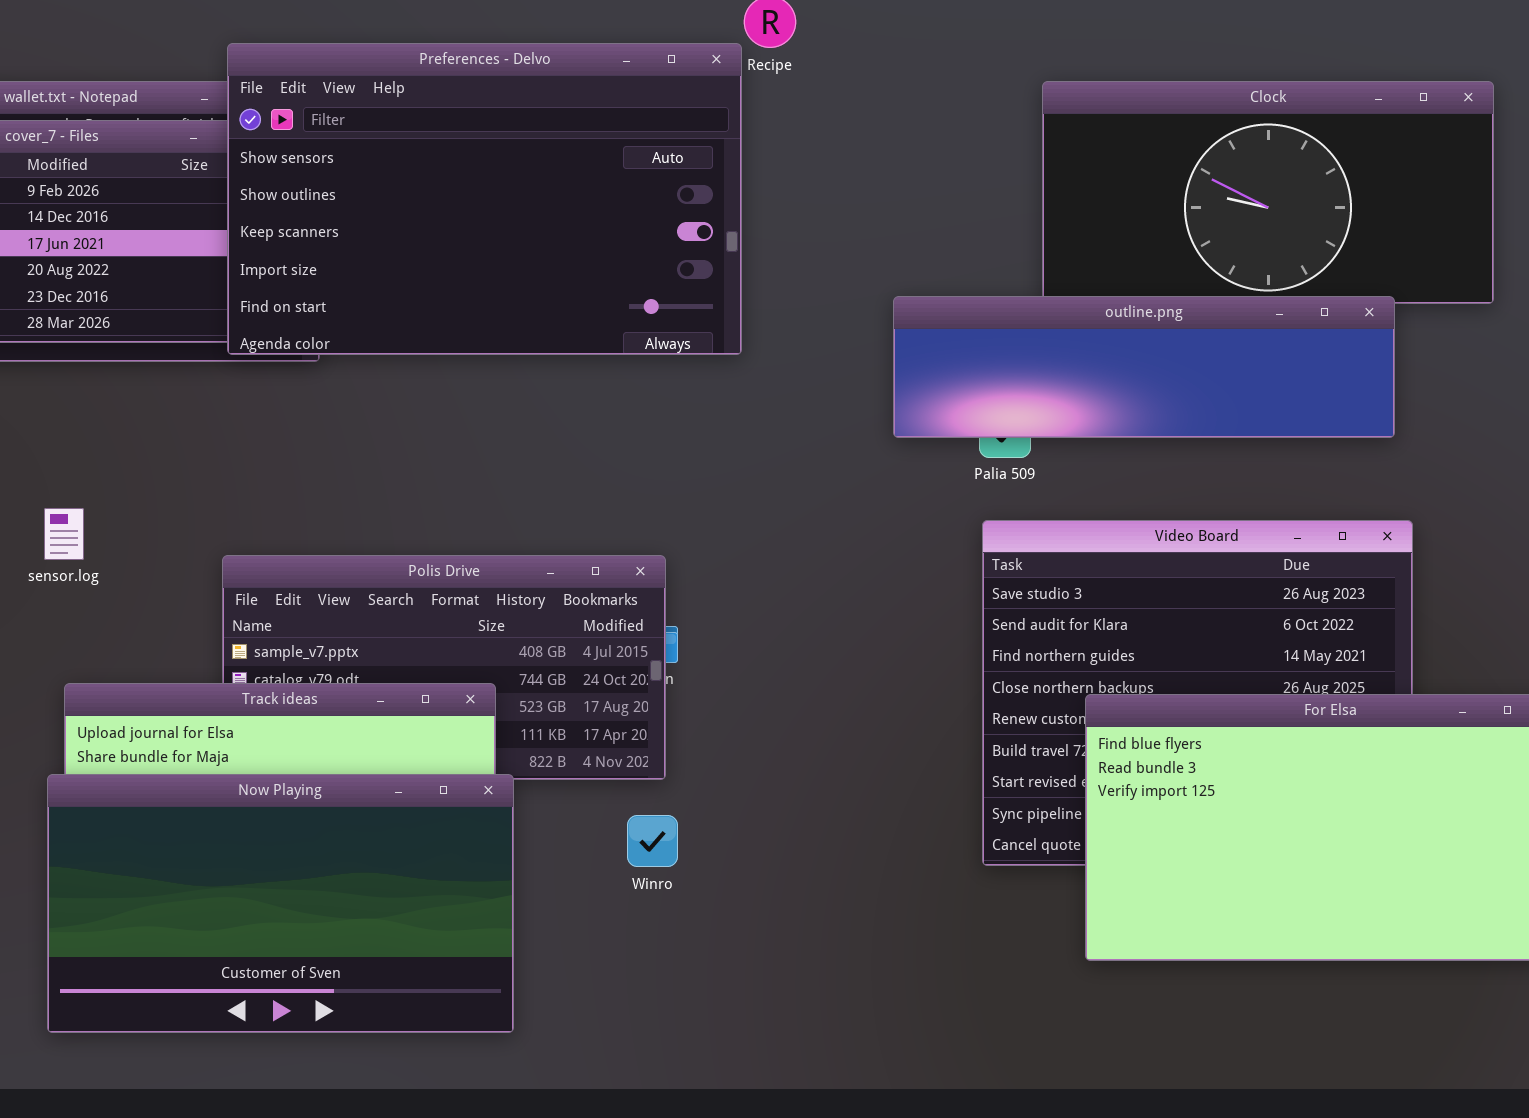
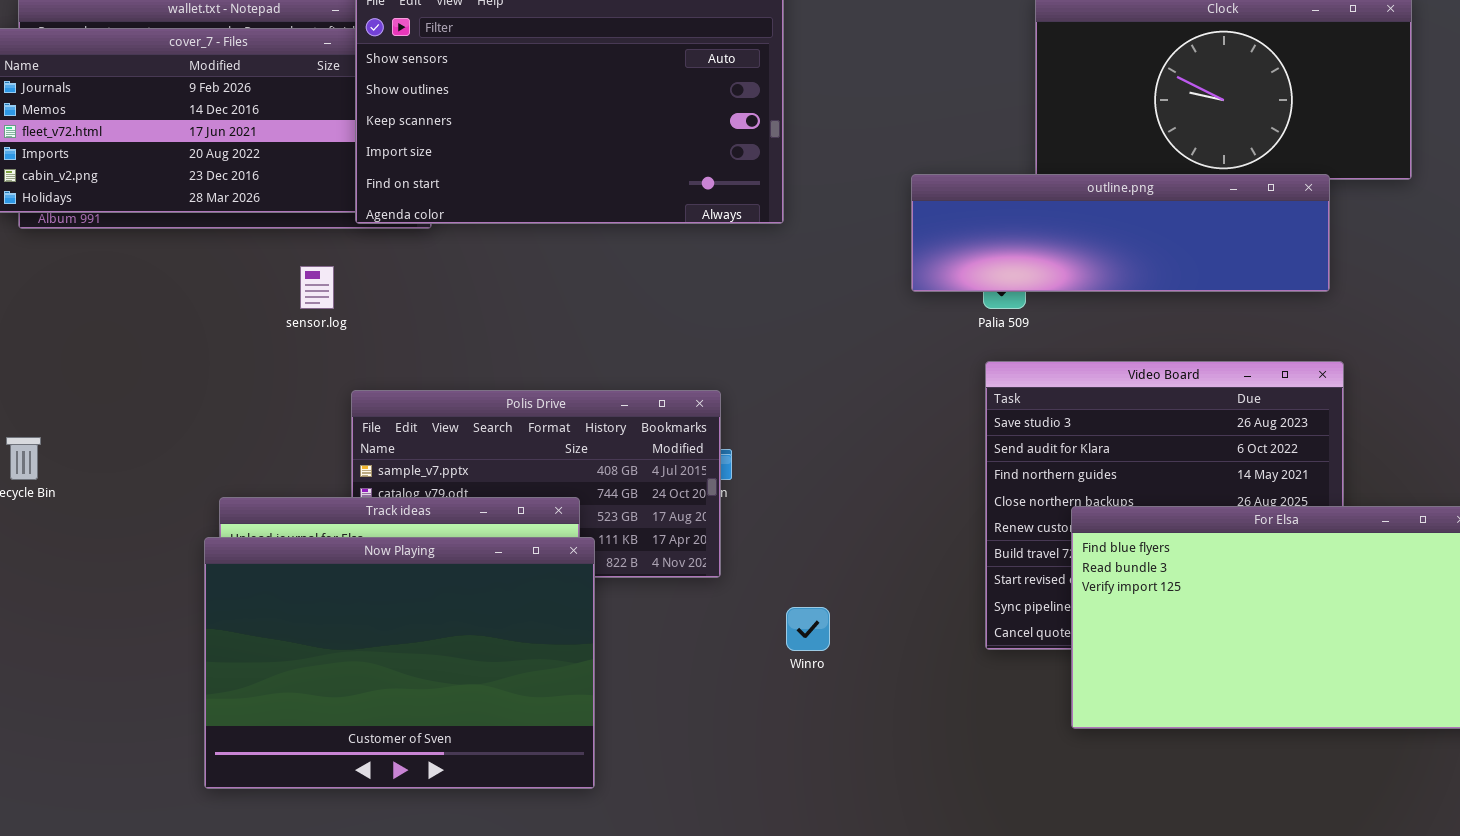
sensor.log: [44,508,84,560] -> [300,266,334,309], moved
Now Playing: [47,774,514,1033] -> [204,537,595,789], resized
Winro: [627,815,678,867] -> [786,607,830,651], moved

